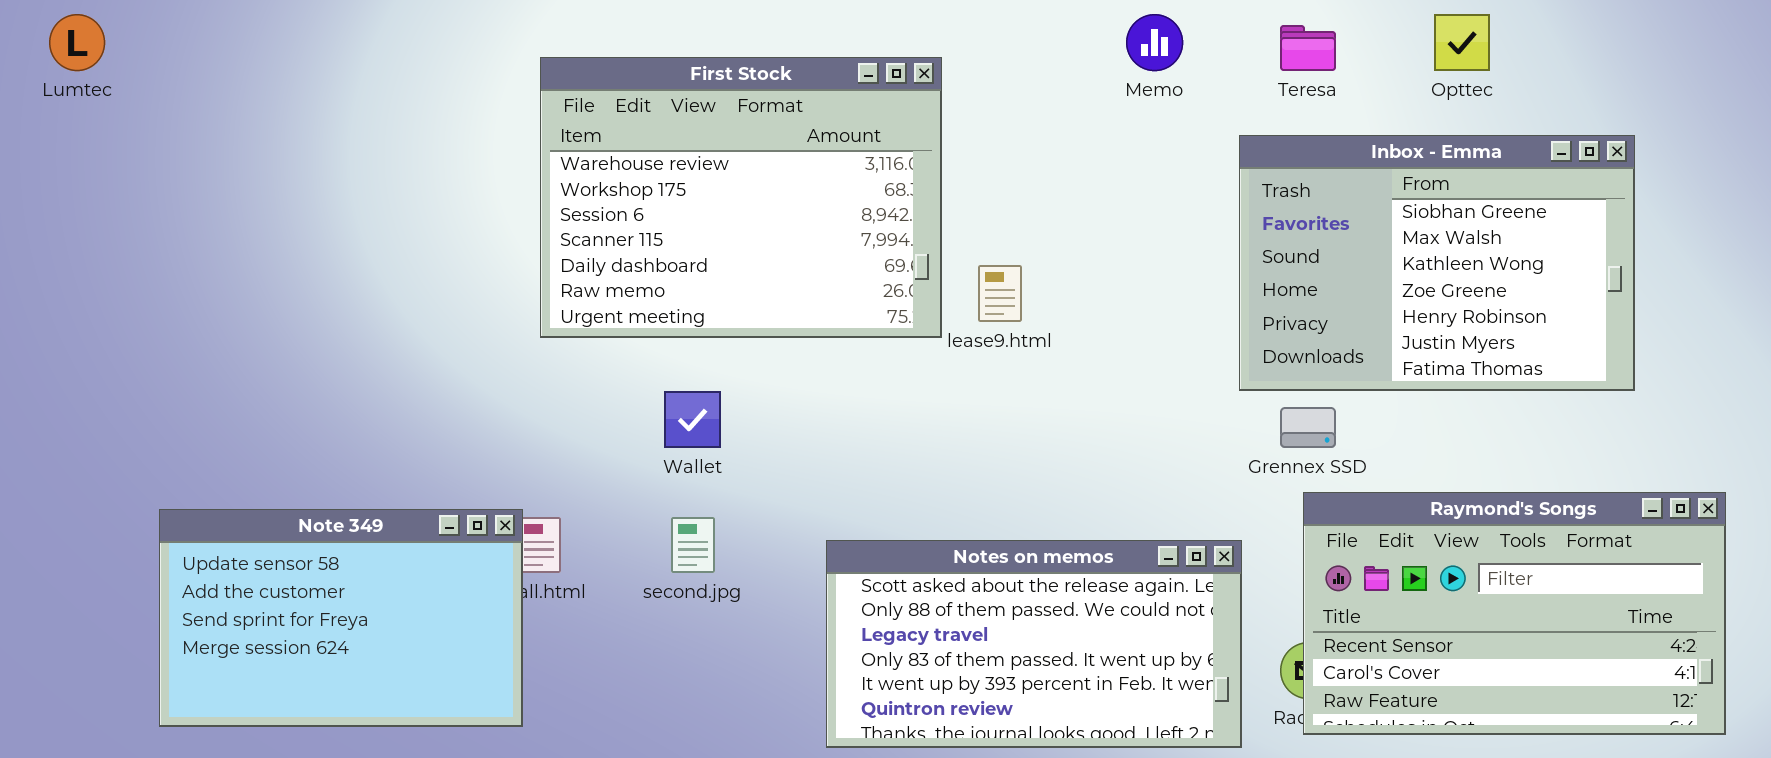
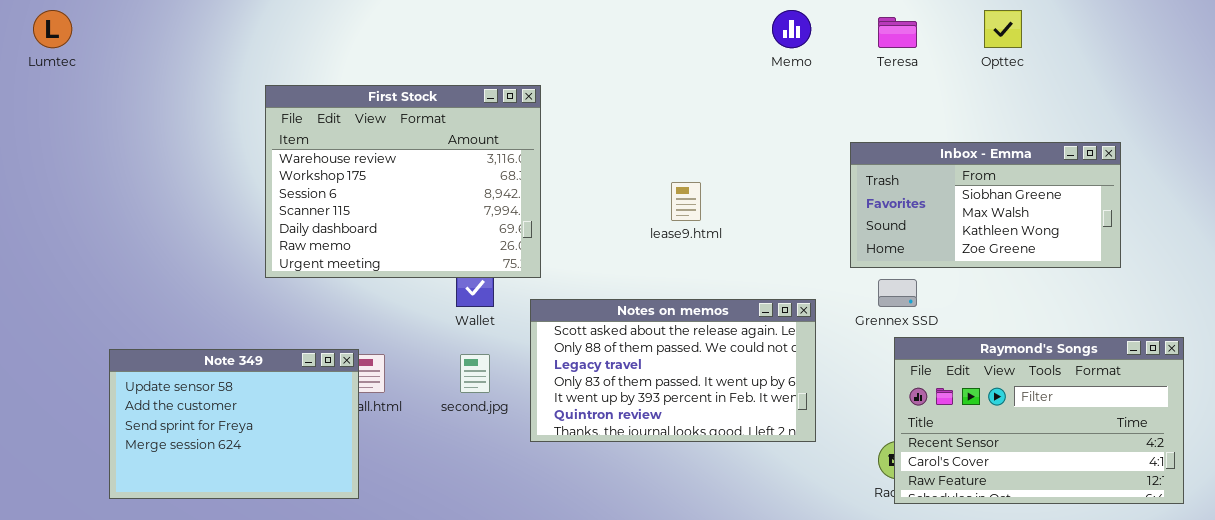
First Stock: [540,57,942,338] -> [265,85,541,278], moved
Inbox - Emma: [1239,135,1635,391] -> [850,142,1121,268], resized
Notes on memos: [826,540,1242,748] -> [530,299,816,442], moved

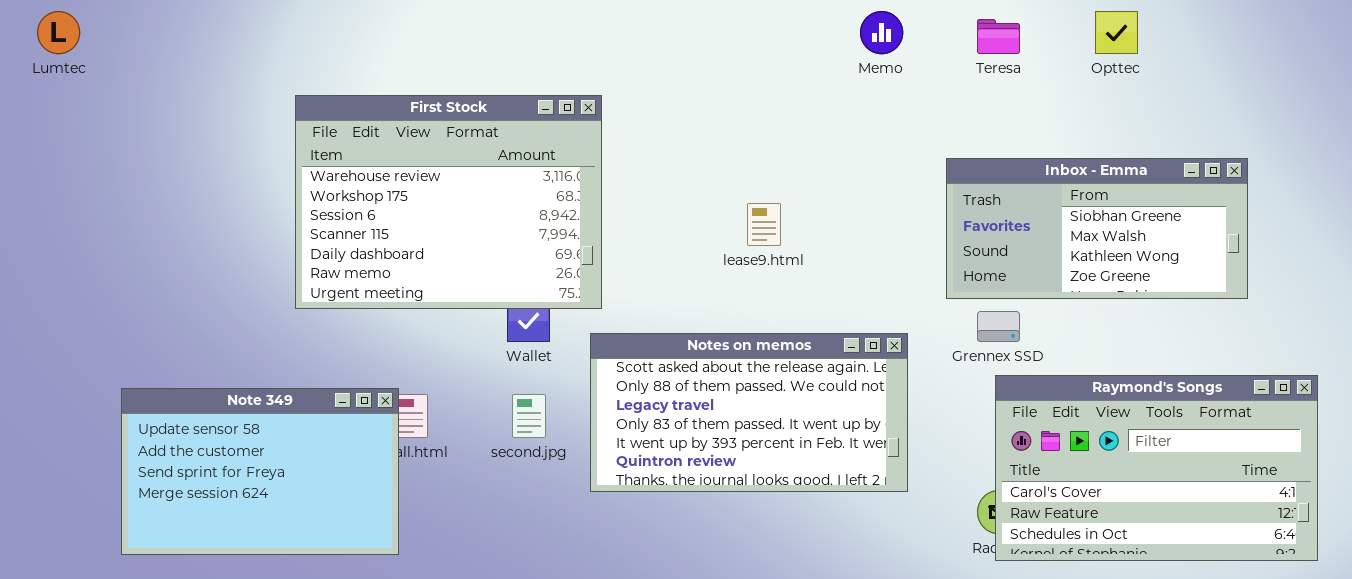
Raymond's Songs: [894,337,1184,504] -> [995,375,1318,561], scrolled down 1 row

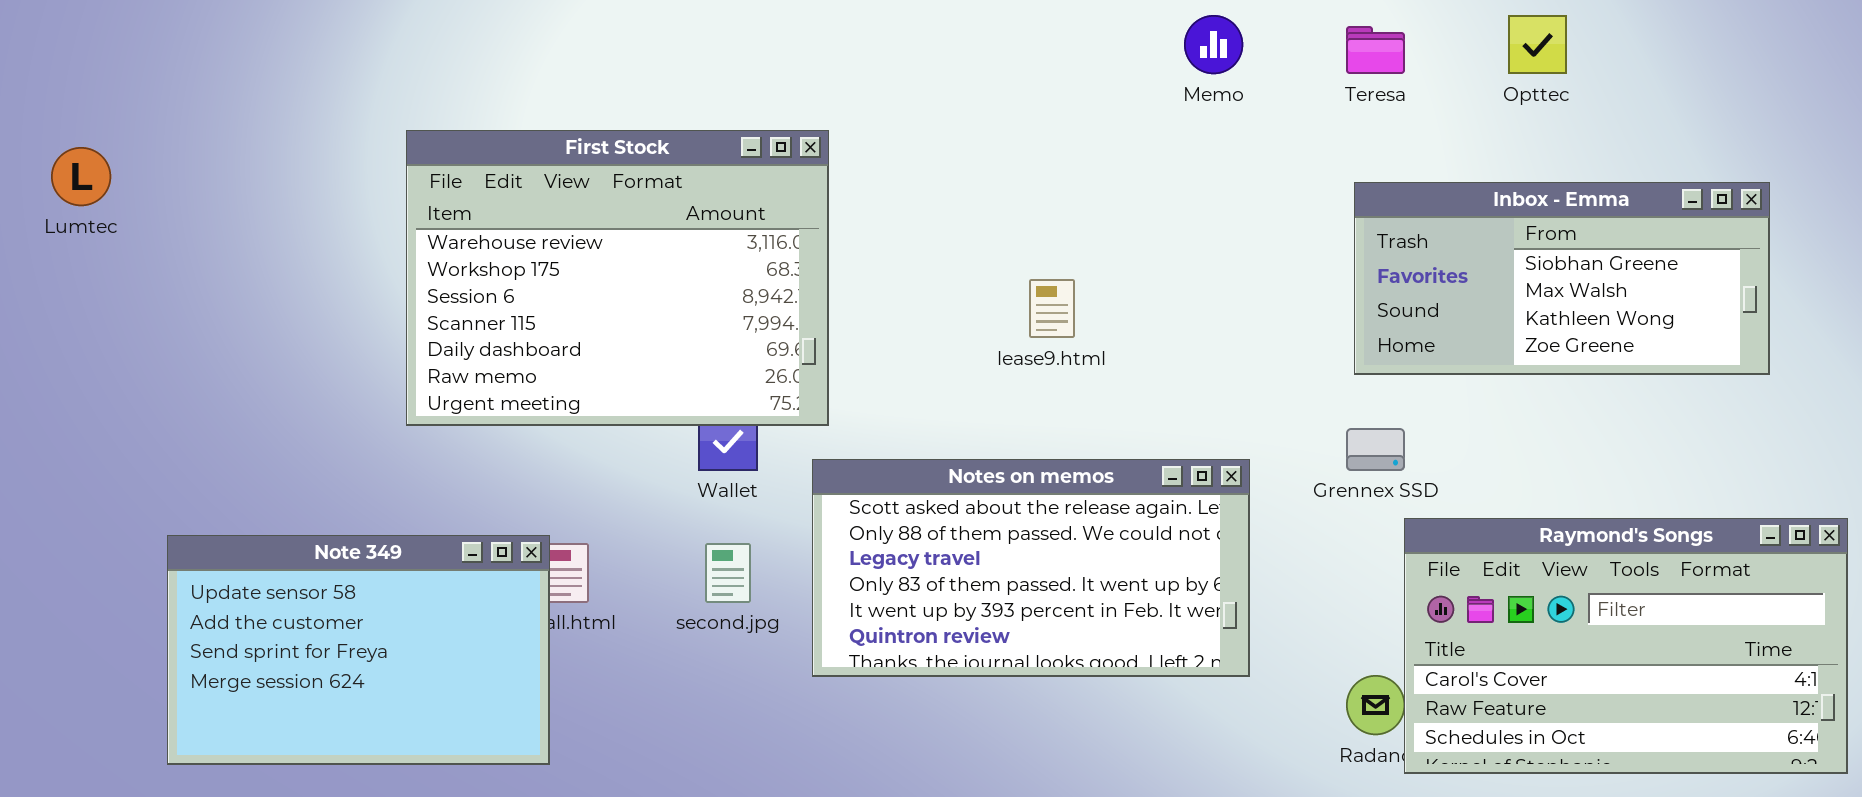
Lumtec: [37,11,80,54] -> [51,147,111,206], moved
Inbox - Emma: [946,158,1248,299] -> [1354,182,1770,375], moved
Raymond's Songs: [995,375,1318,561] -> [1404,518,1848,774], moved

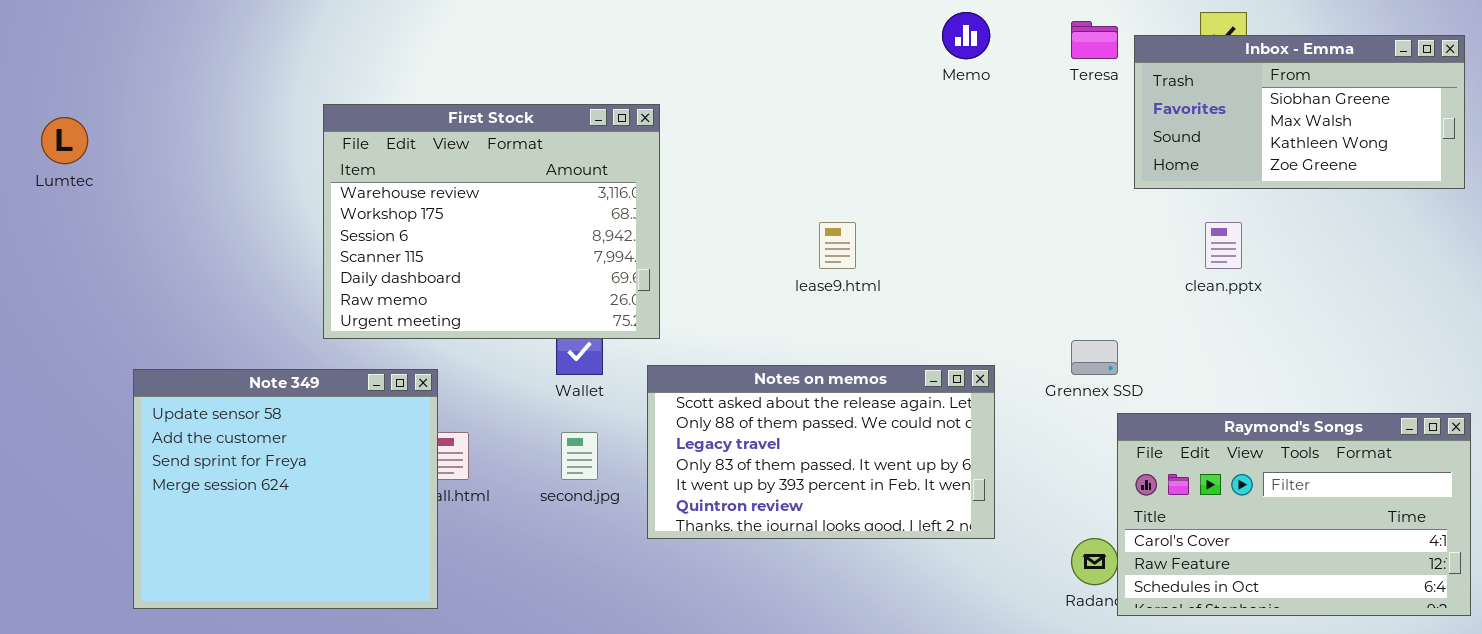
Inbox - Emma: [1354,182,1770,375] -> [1134,35,1465,189], moved
Note 349: [167,535,550,765] -> [133,369,438,609], resized

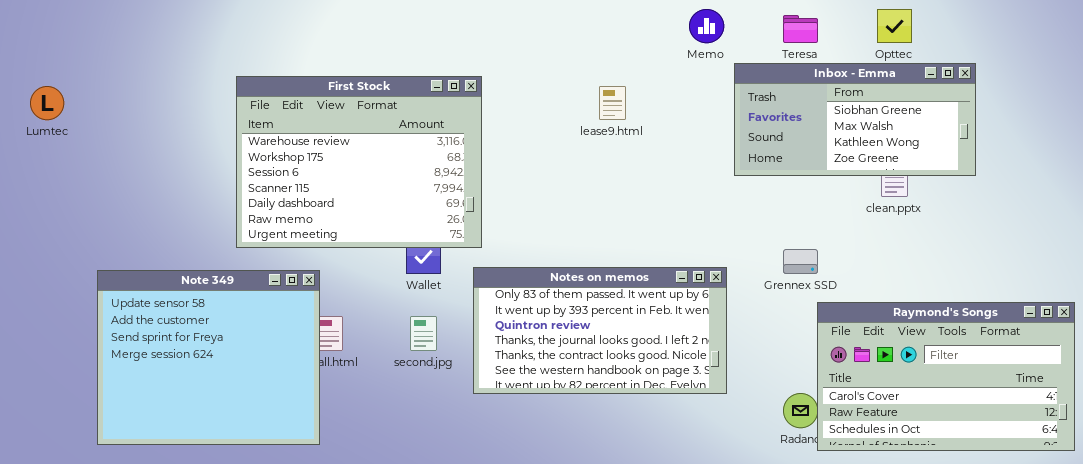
Inbox - Emma: [1134,35,1465,189] -> [734,63,976,176], moved
lease9.html: [819,222,856,269] -> [599,86,626,120], moved
Notes on memos: [647,365,995,539] -> [473,267,727,394], scrolled down 3 rows

